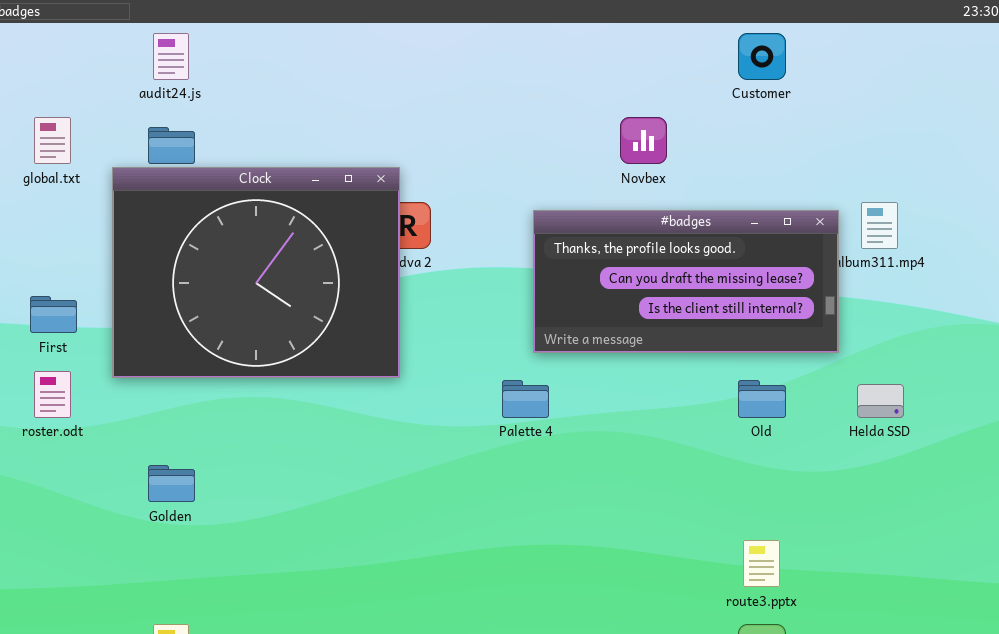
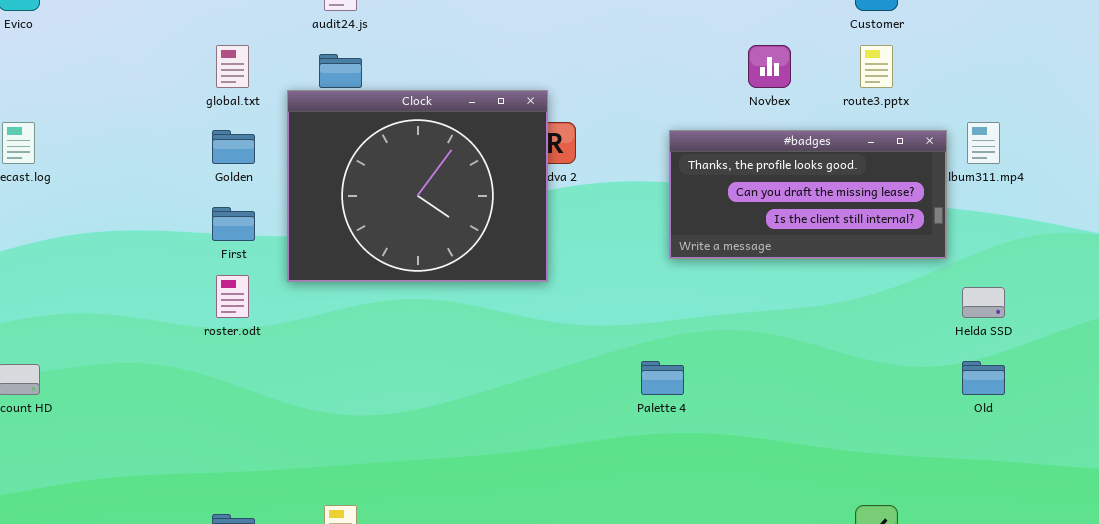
Palette 4: [502,380,549,418] -> [641,361,684,395], moved
Old: [738,380,786,418] -> [962,361,1005,395], moved
Golden: [148,465,195,502] -> [212,130,255,164], moved
route3.pptx: [743,540,780,587] -> [860,45,893,88], moved

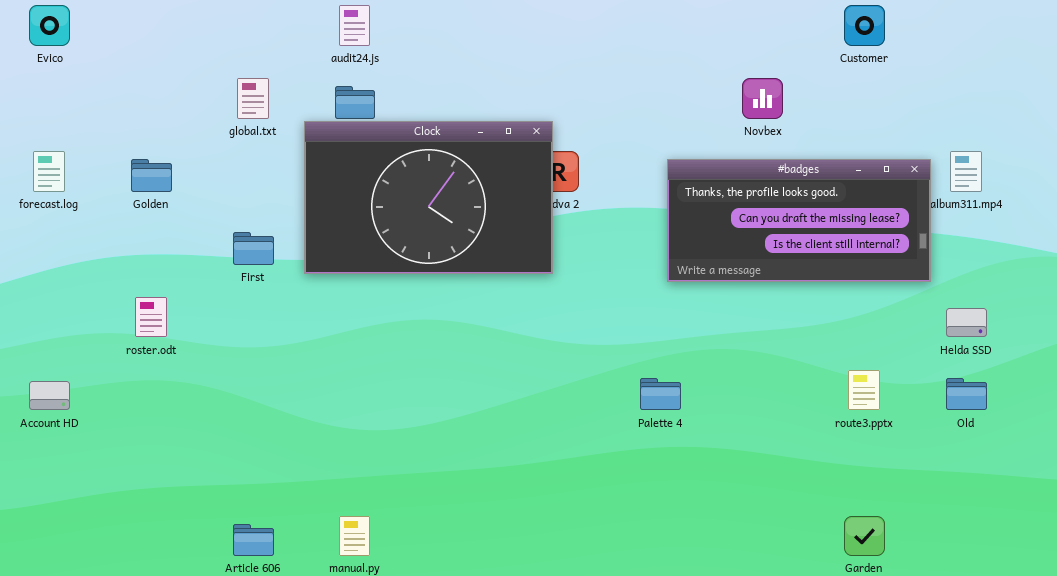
route3.pptx: [860,45,893,88] -> [848,370,880,410], moved
Clock: [287,90,548,282] -> [304,121,553,274], resized
Golden: [212,130,255,164] -> [131,159,172,192], moved
roster.odt: [216,275,249,318] -> [135,297,167,337], moved

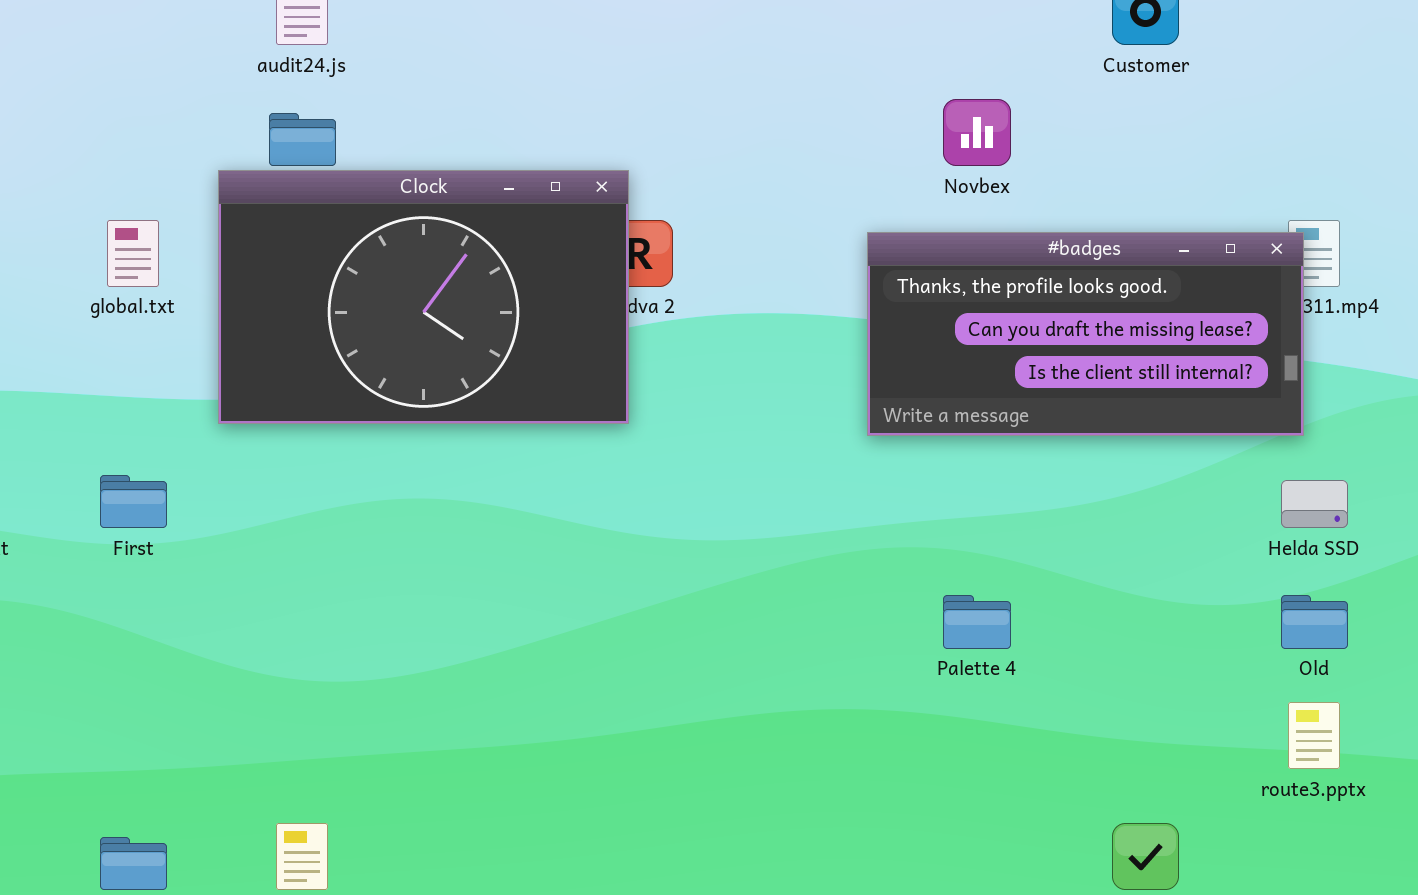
global.txt: [237,78,269,119] -> [107,220,159,287], moved
#badges: [667,159,931,282] -> [867,232,1304,436], moved
First: [233,232,274,265] -> [100,475,167,528], moved
route3.pptx: [848,370,880,410] -> [1288,702,1340,769], moved
Palette 4: [640,378,681,410] -> [943,595,1011,649], moved

